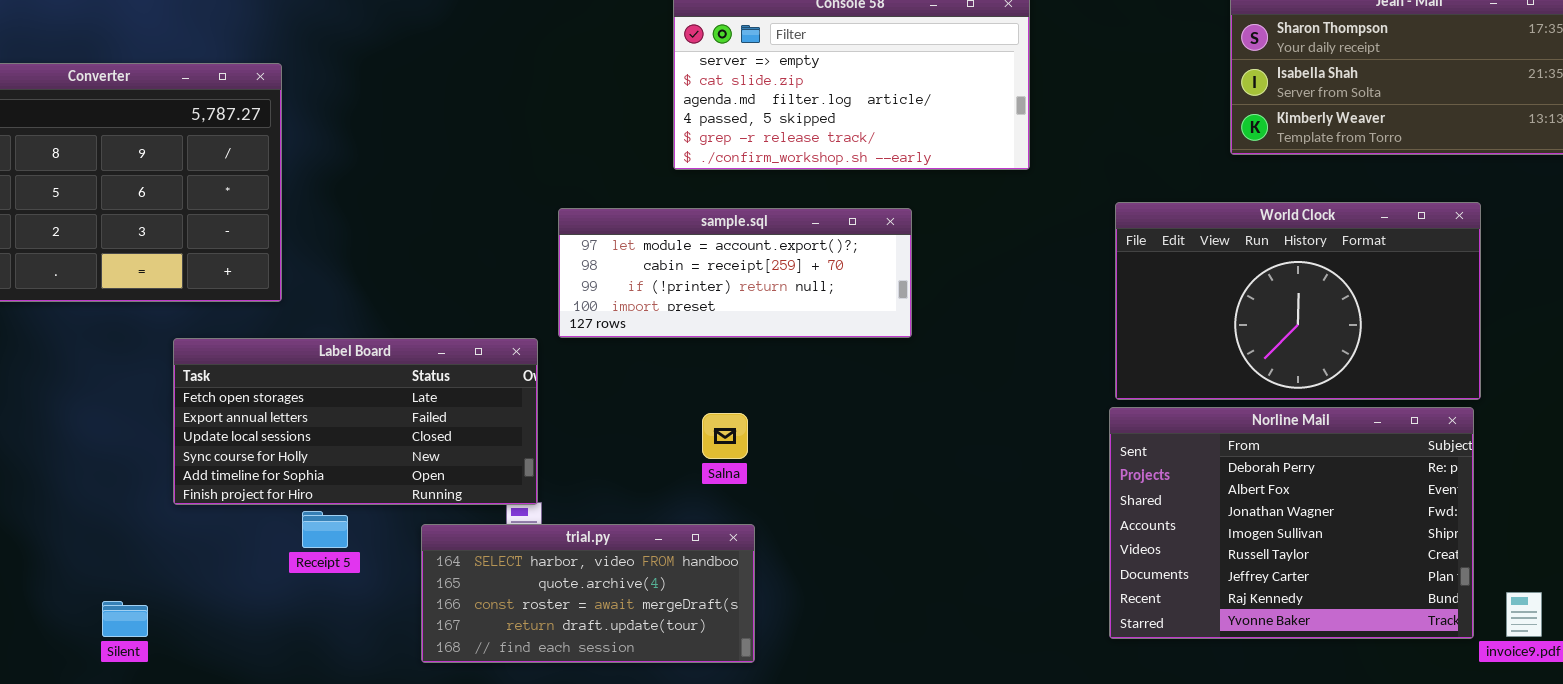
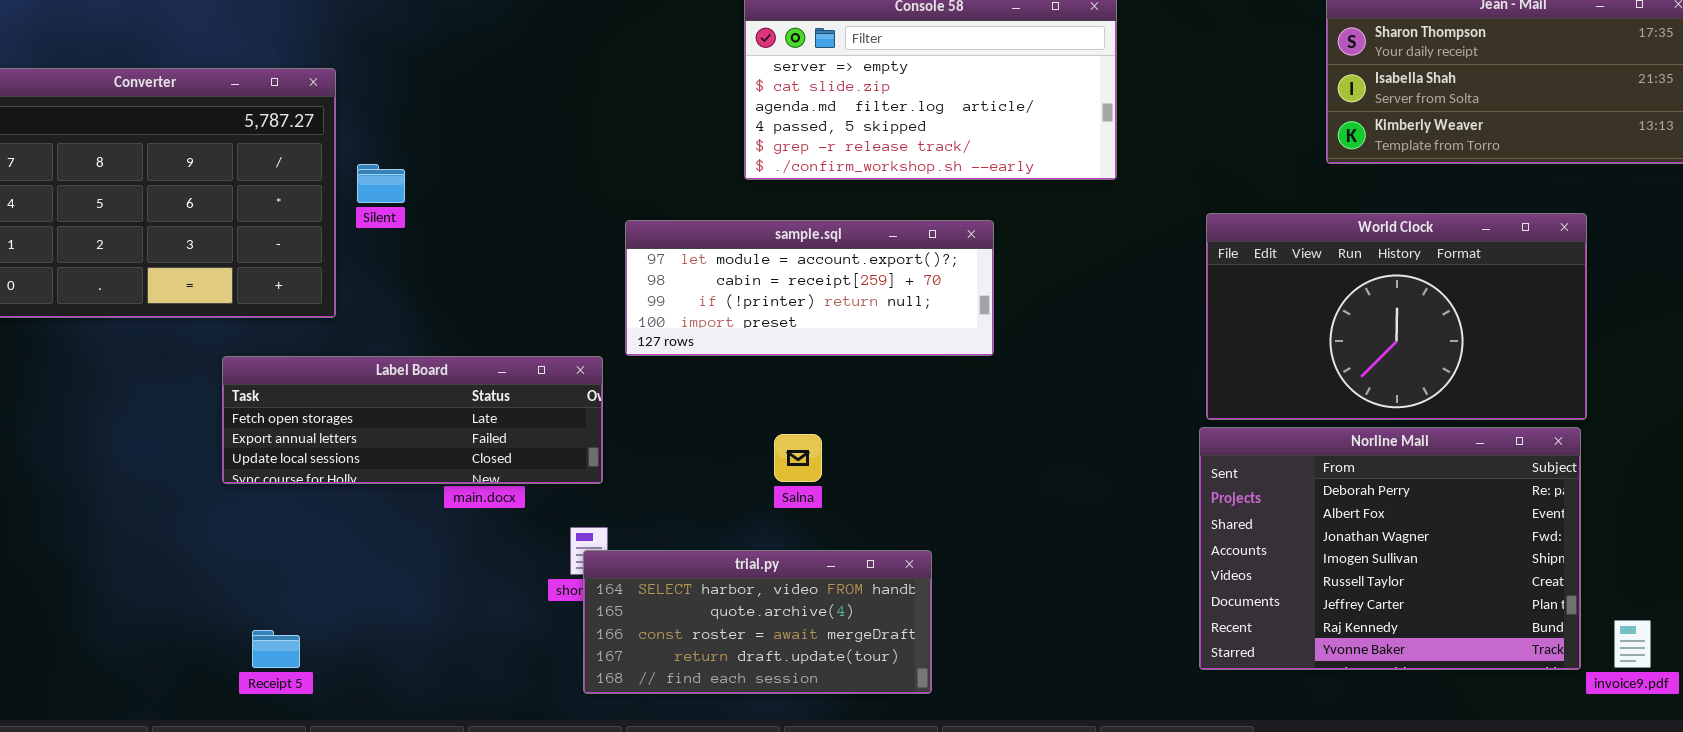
Label Board: [173,338,538,505] -> [222,356,603,484], resized
Receipt 5: [302,511,348,548] -> [252,630,300,668], moved
trial.py: [421,524,755,663] -> [583,550,932,694], moved
Silent: [102,601,148,637] -> [357,164,405,203], moved

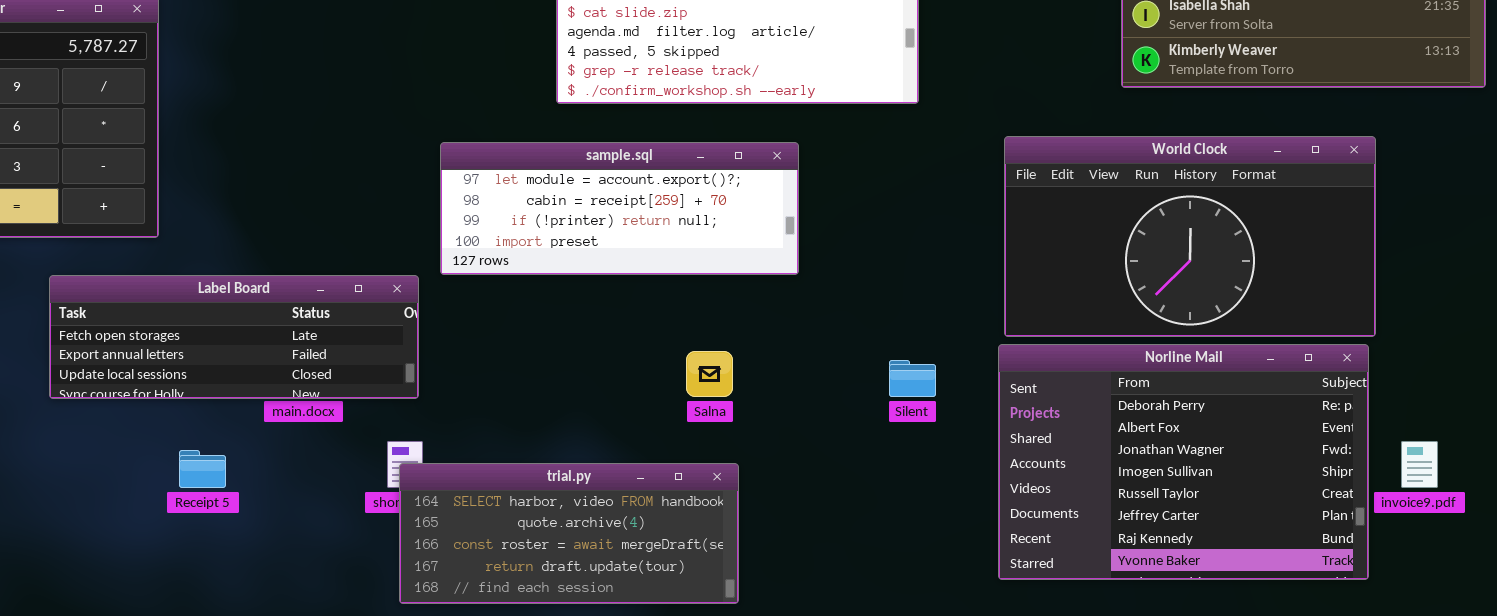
Silent: [357,164,405,203] -> [889,360,936,397], moved
Salna: [774,434,822,482] -> [686,351,733,397], moved
invoice9.pdf: [1614,620,1651,668] -> [1401,441,1438,488], moved
Receipt 5: [252,630,300,668] -> [179,450,226,488], moved

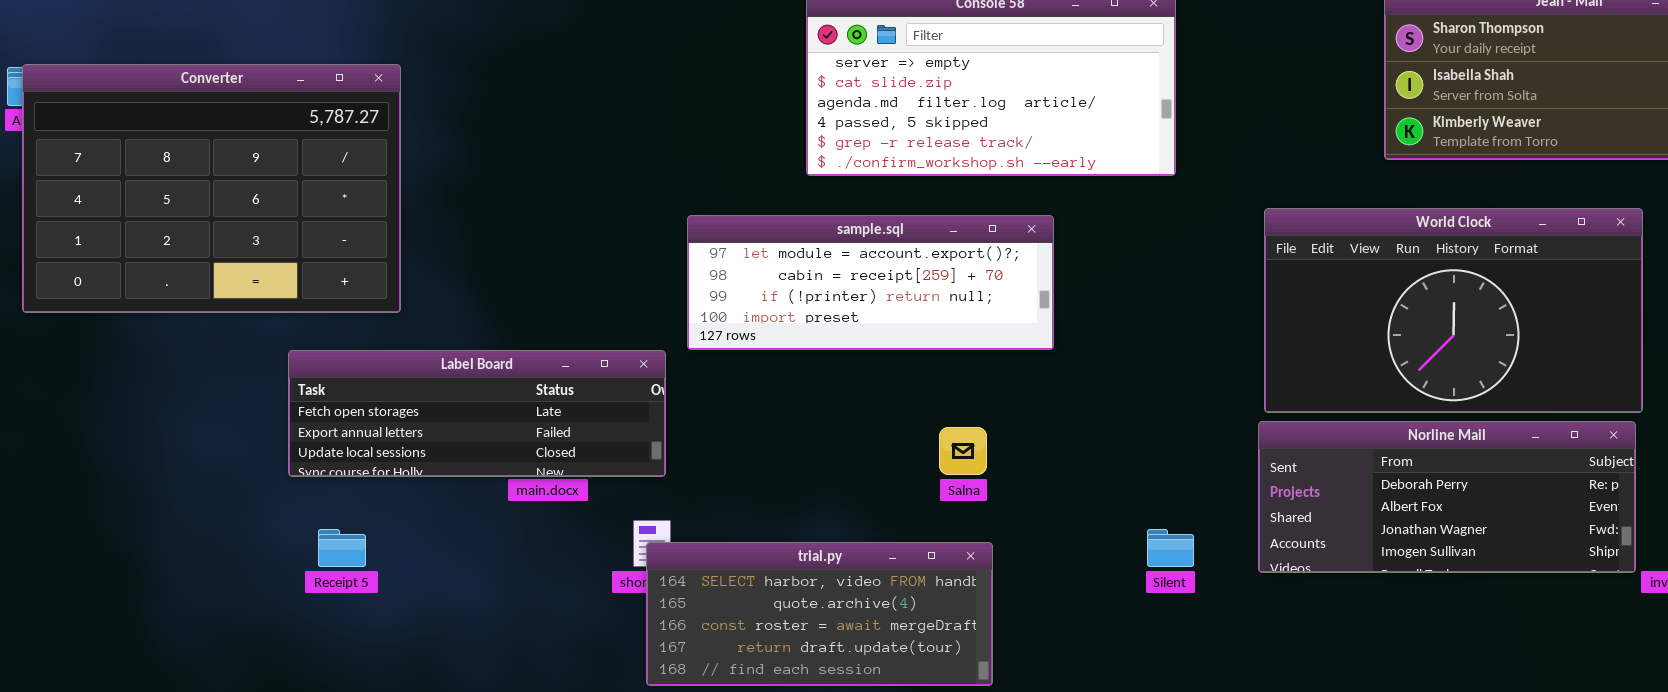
Norline Mail: [998,344,1369,580] -> [1258,421,1636,573], resized
Silent: [889,360,936,397] -> [1147,529,1194,567], moved
Receipt 5: [179,450,226,488] -> [318,529,366,567], moved

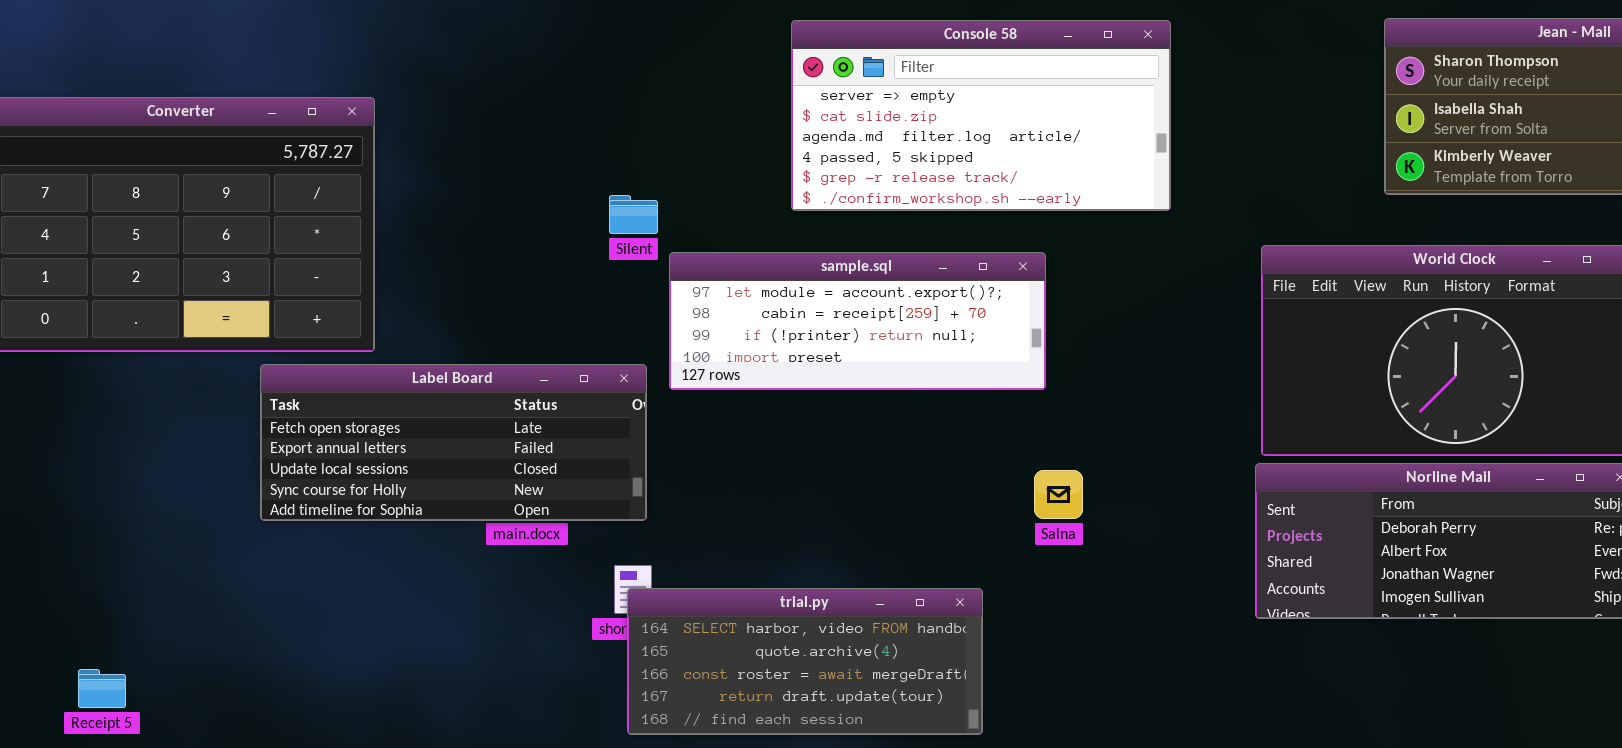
Label Board: [288,350,666,477] -> [260,364,647,521], resized
Salna: [939,427,987,475] -> [1034,470,1083,519], moved
Receipt 5: [318,529,366,567] -> [78,669,126,708], moved
Silent: [1147,529,1194,567] -> [609,195,658,234], moved

